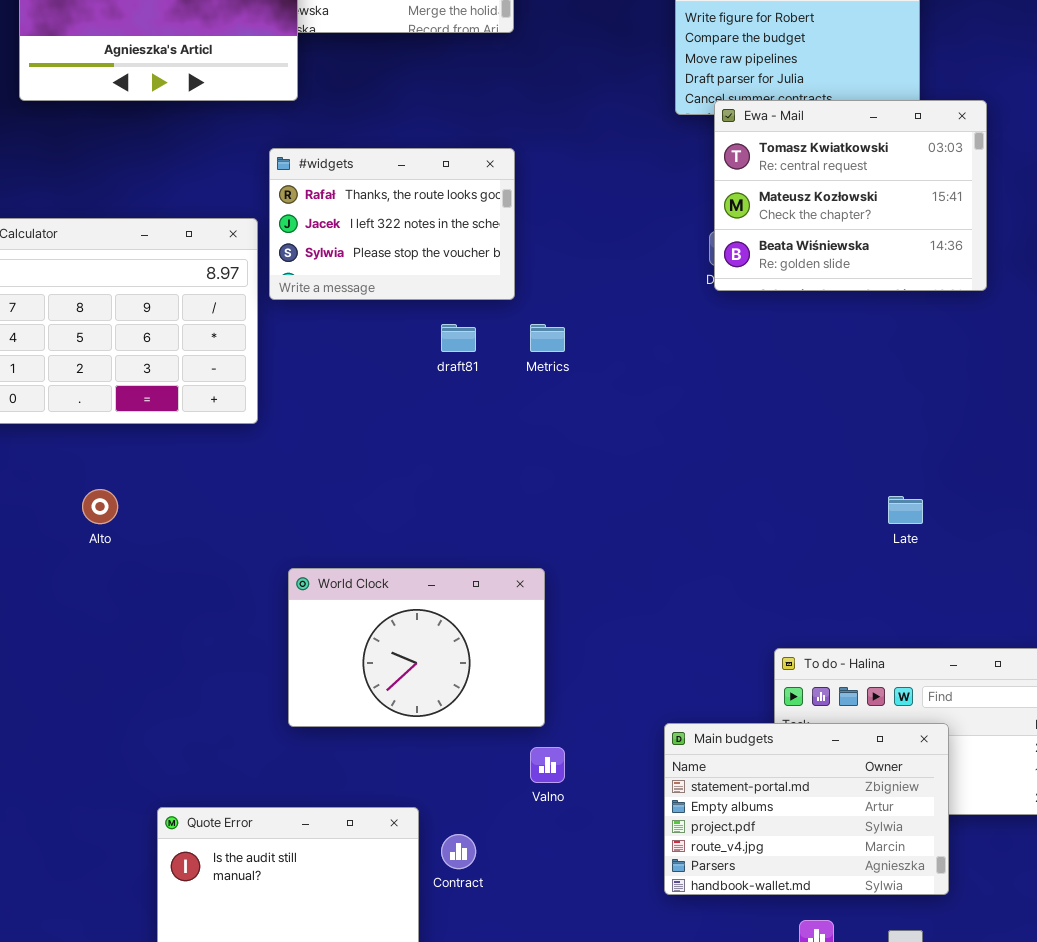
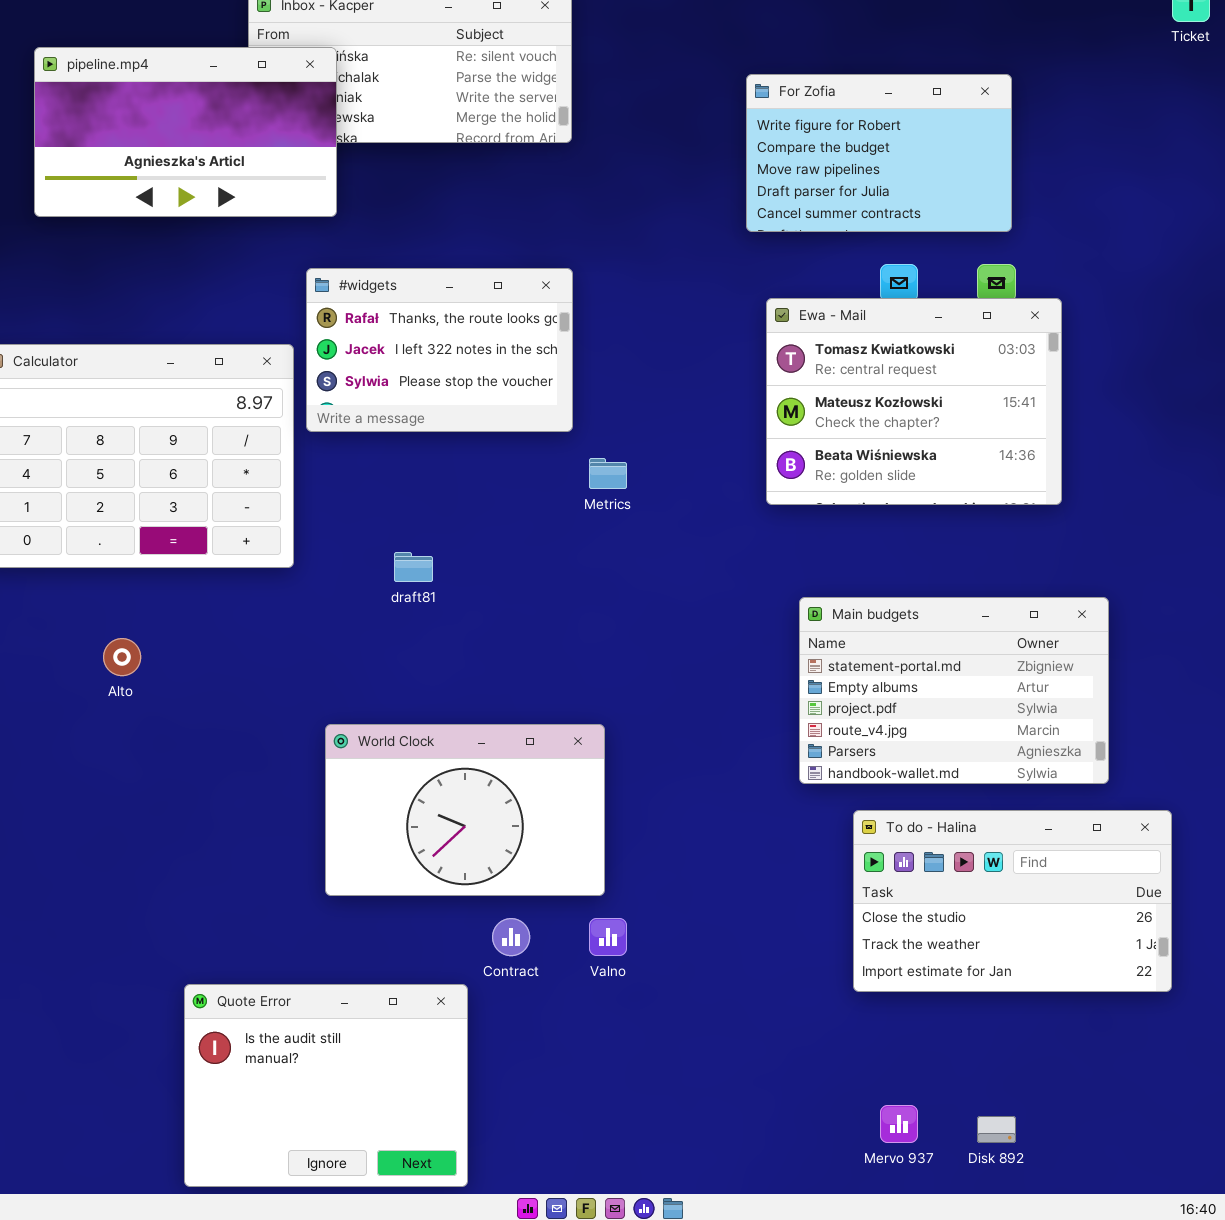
Ewa - Mail: [714,100,987,291] -> [766,298,1062,505], moved
draft81: [441,324,476,352] -> [394,552,433,582], moved
Main budgets: [664,723,949,895] -> [799,597,1109,784], moved
Contract: [441,834,476,869] -> [492,918,530,956], moved

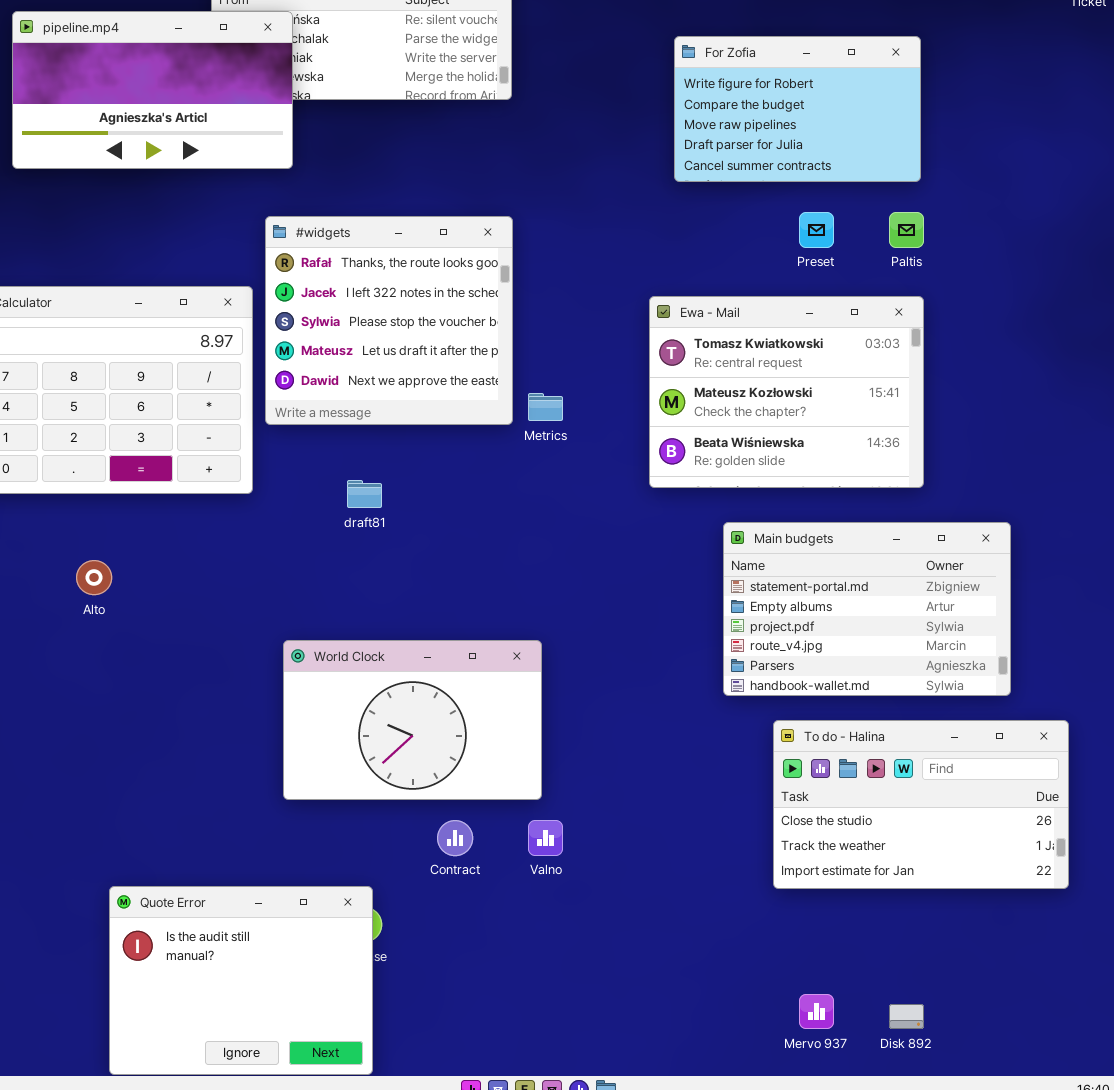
#widgets: [306,268,573,432] -> [265,216,513,425], resized
Ewa - Mail: [766,298,1062,505] -> [649,296,924,488], moved
Quote Error: [184,984,468,1187] -> [109,886,373,1075], moved

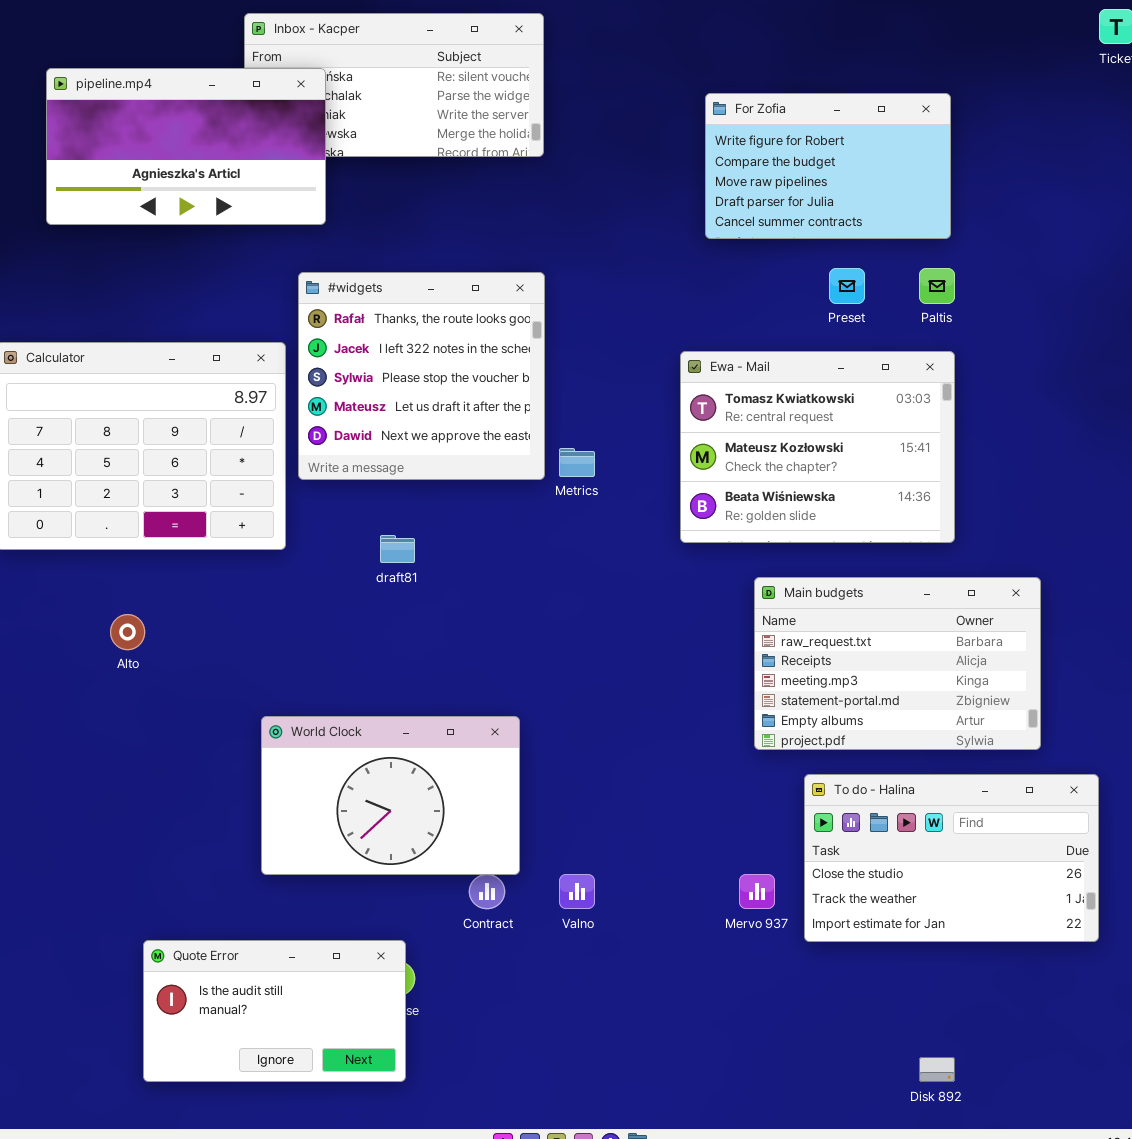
Main budgets: [723,522,1011,696] -> [754,577,1041,750], scrolled up 3 rows
World Clock: [283,640,542,800] -> [261,716,520,875], moved
Quote Error: [109,886,373,1075] -> [143,940,406,1082], resized
Mervo 937: [799,994,834,1029] -> [739,874,775,909], moved

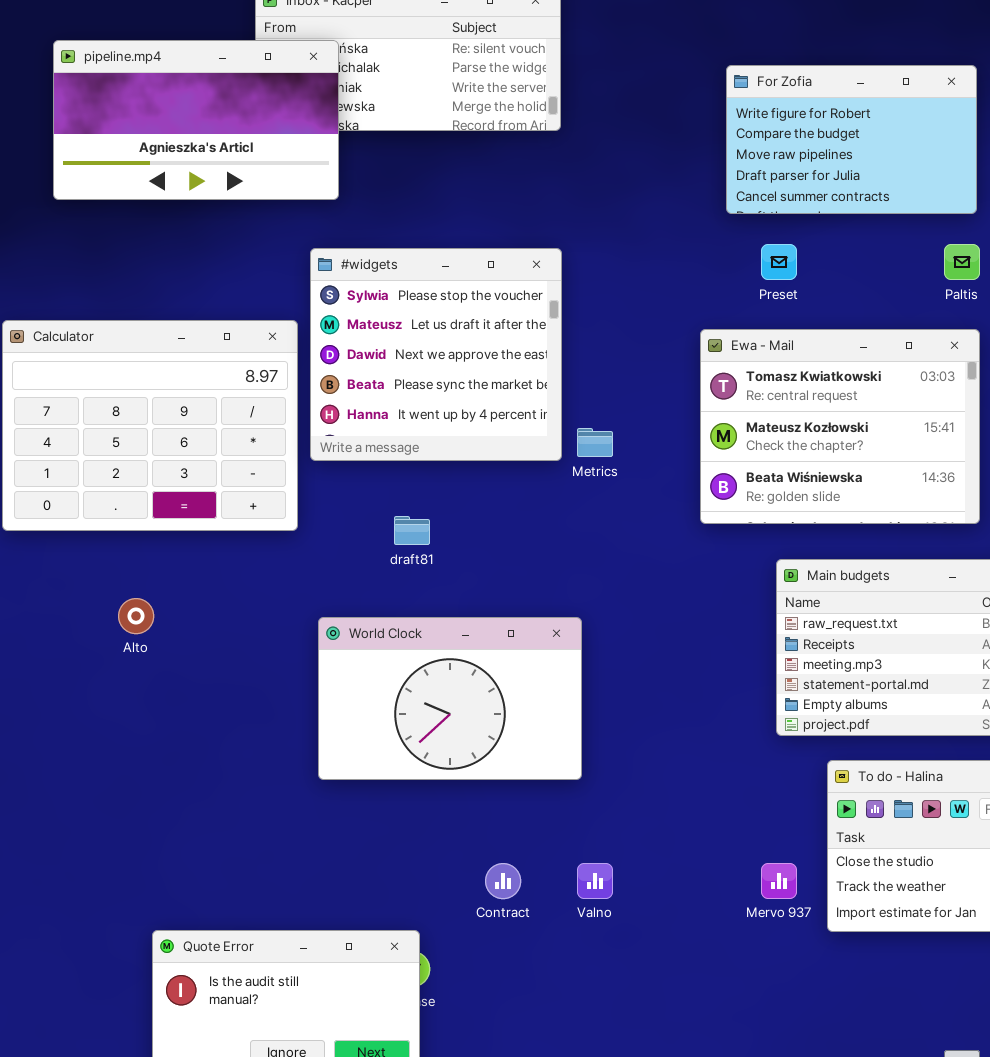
Preset: [829,268,865,304] -> [761,244,797,280], moved
#widgets: [298,272,545,480] -> [310,248,562,461], scrolled down 2 rows
World Clock: [261,716,520,875] -> [318,617,582,780], moved

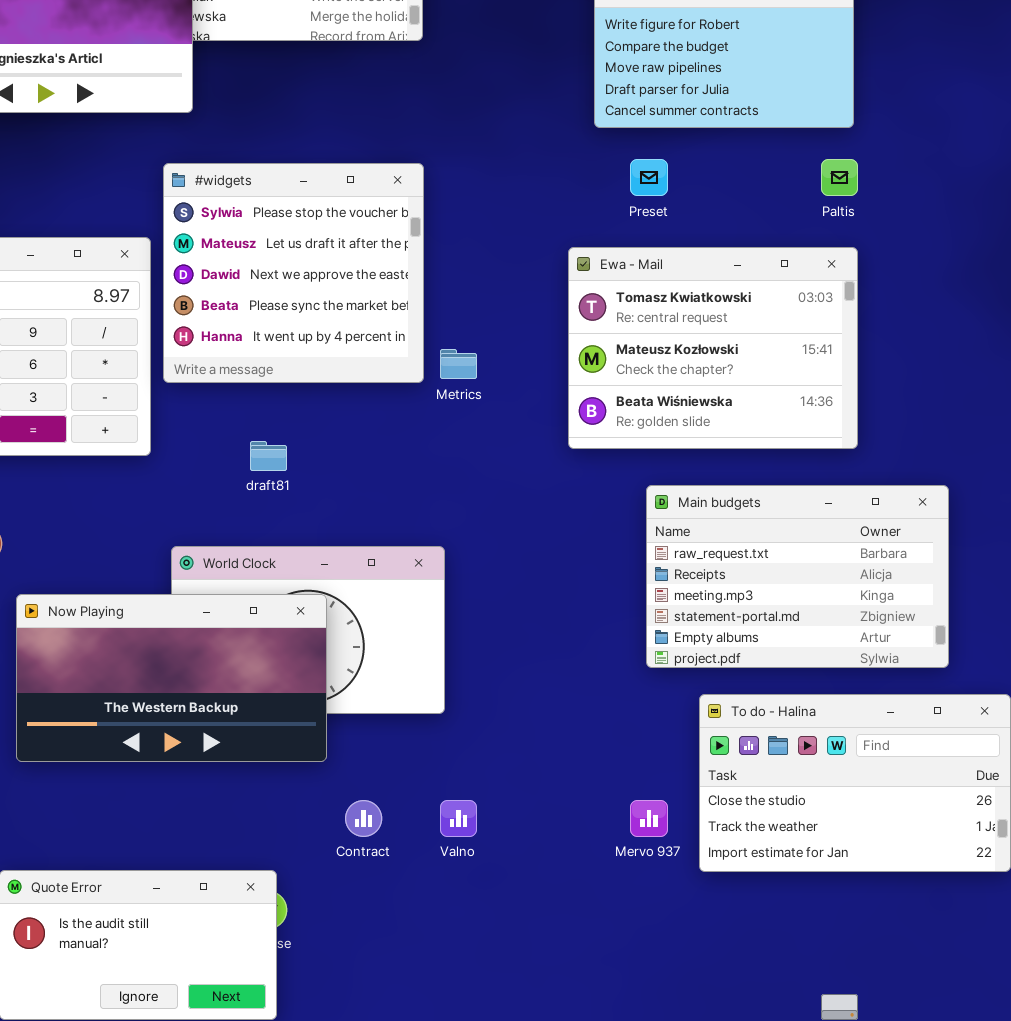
Now Playing: none -> [16,594,327,762], opened

